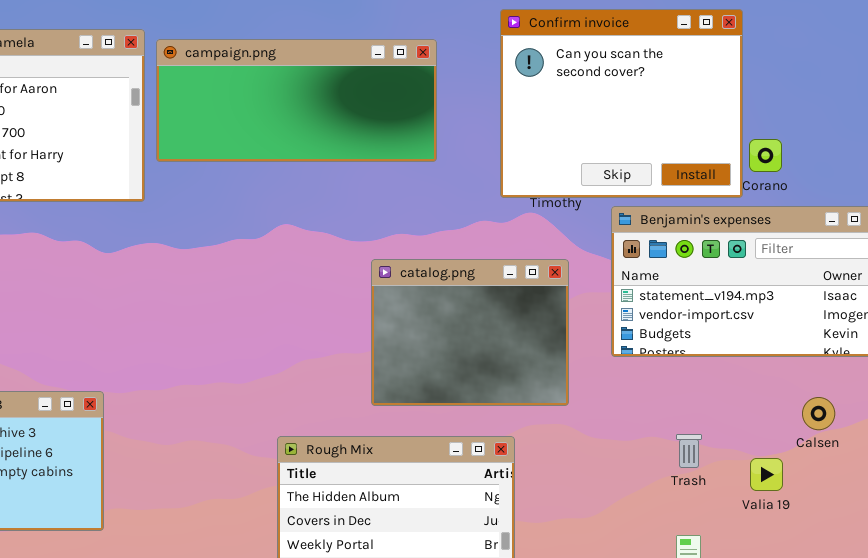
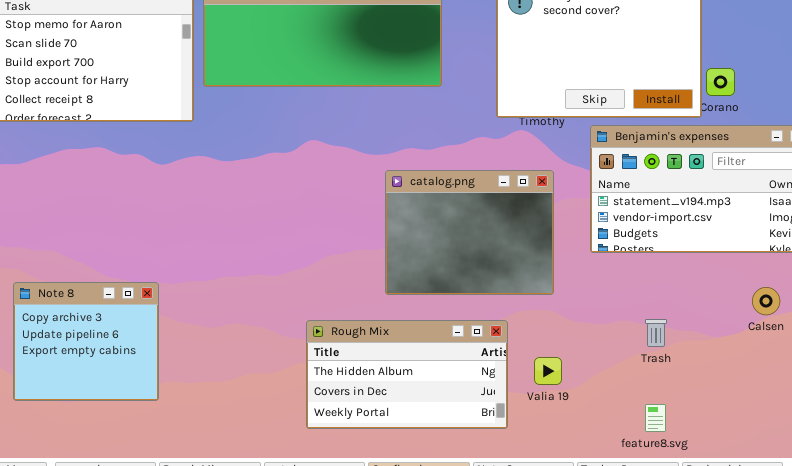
Valia 19: [750,458,783,491] -> [534,357,562,385], moved

